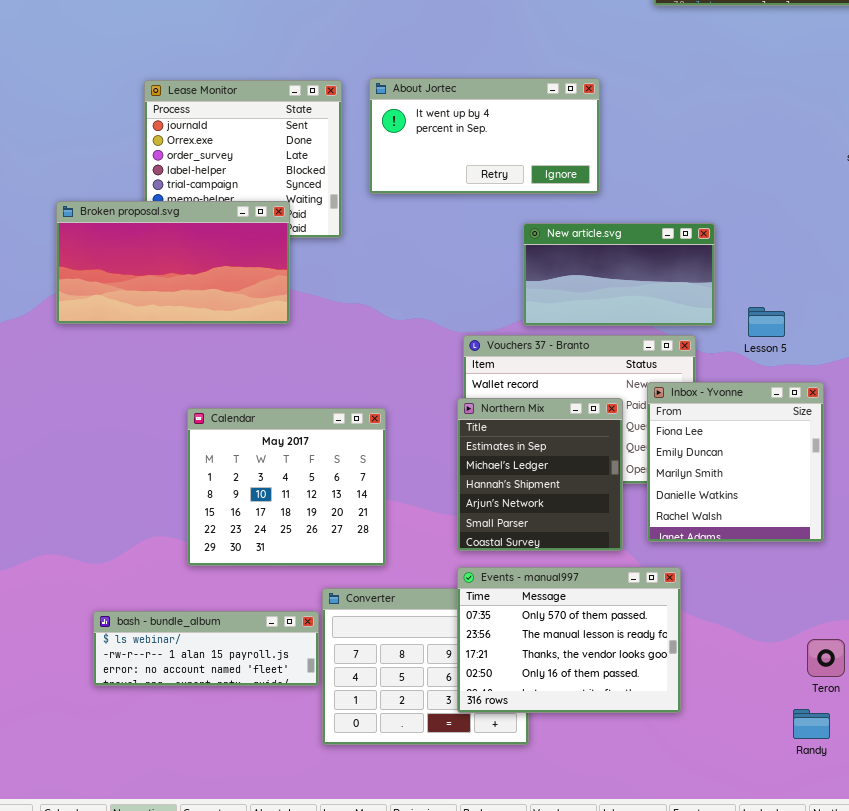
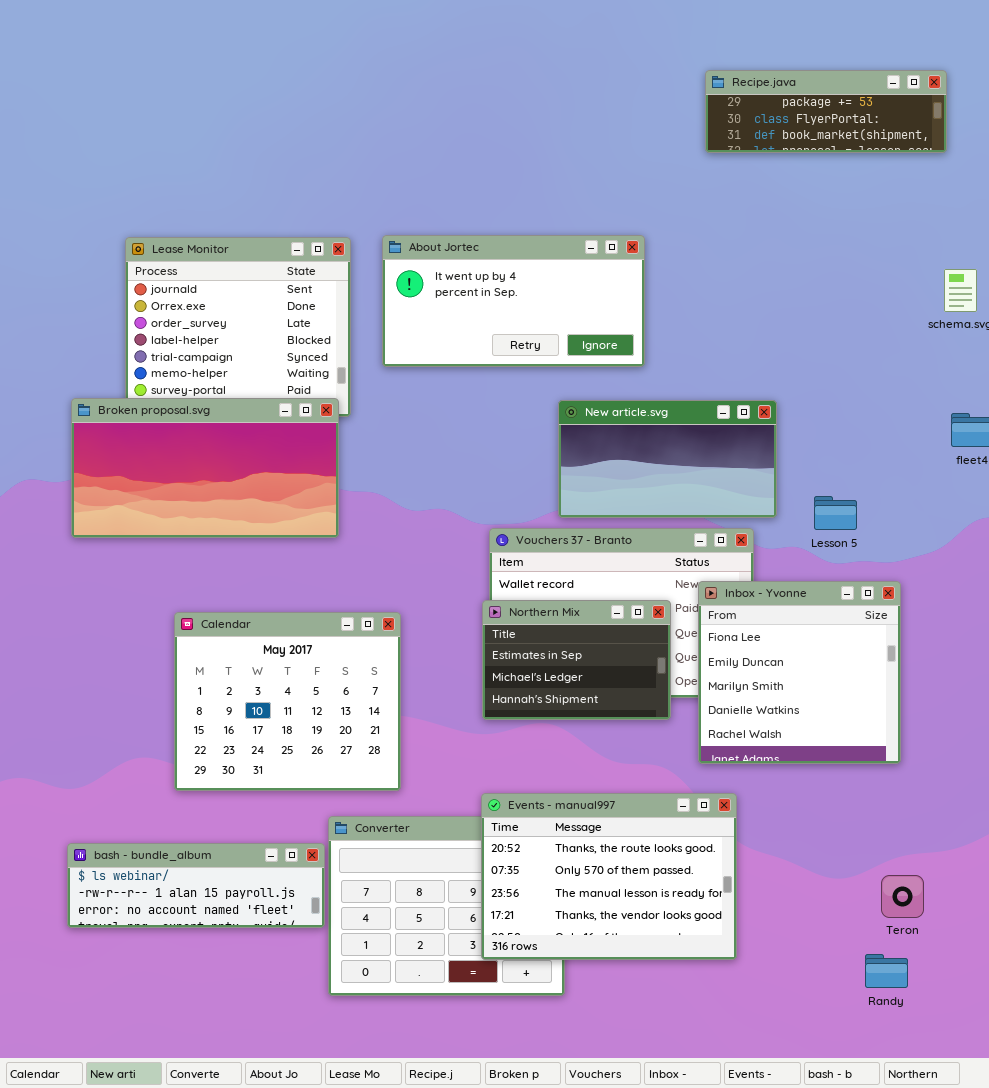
Broken proposal.svg: [56,201,290,324] -> [71,398,339,538], moved
Northern Mix: [457,398,623,551] -> [482,600,671,720], resized
Events - manual997: [457,567,681,713] -> [481,793,737,960], scrolled up 1 row

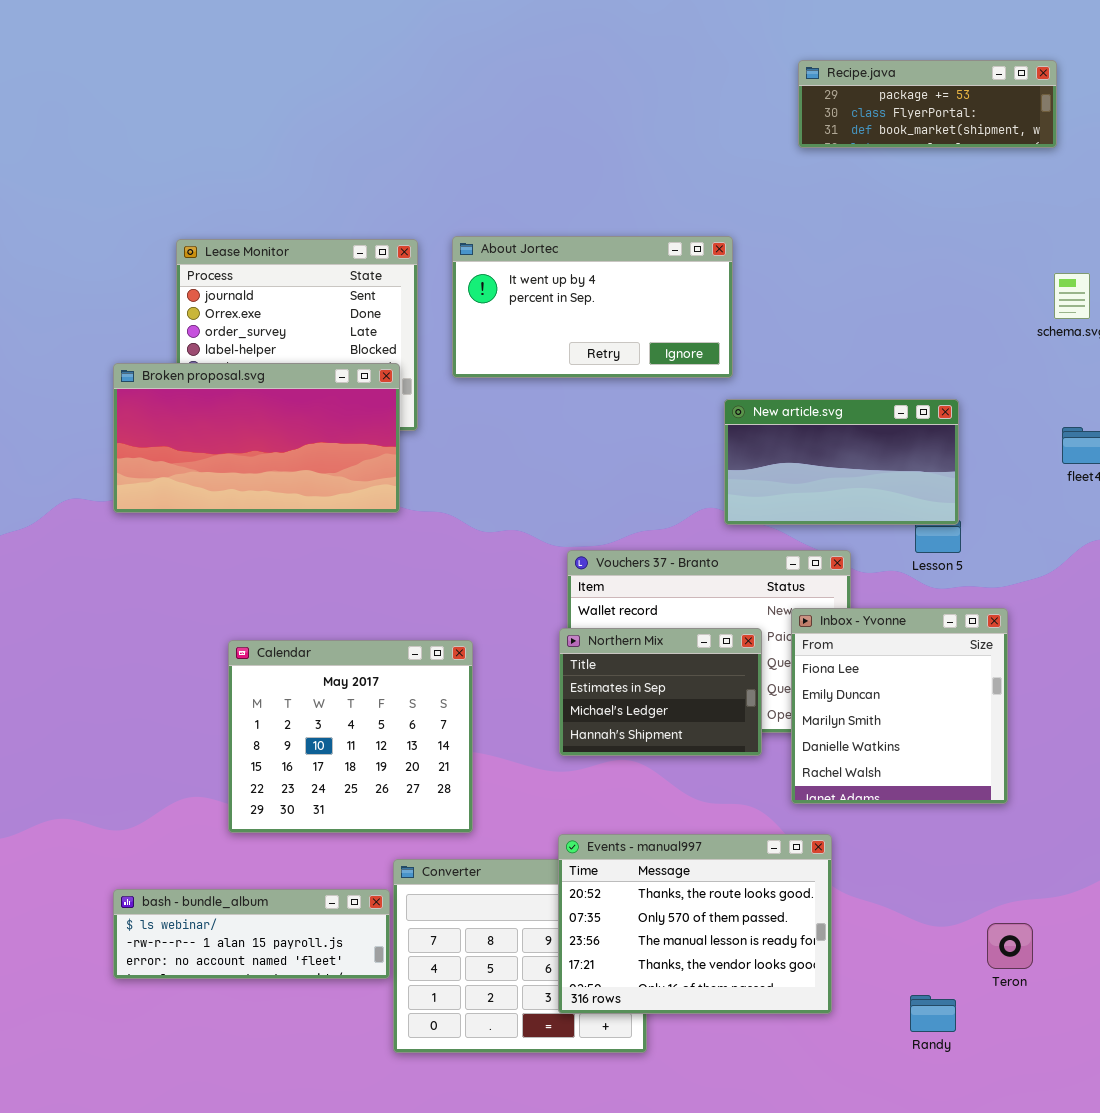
Broken proposal.svg: [71,398,339,538] -> [113,363,400,513], moved
New article.svg: [558,400,777,518] -> [724,399,959,525], moved
Randy: [865,954,908,988] -> [910,995,956,1032], moved

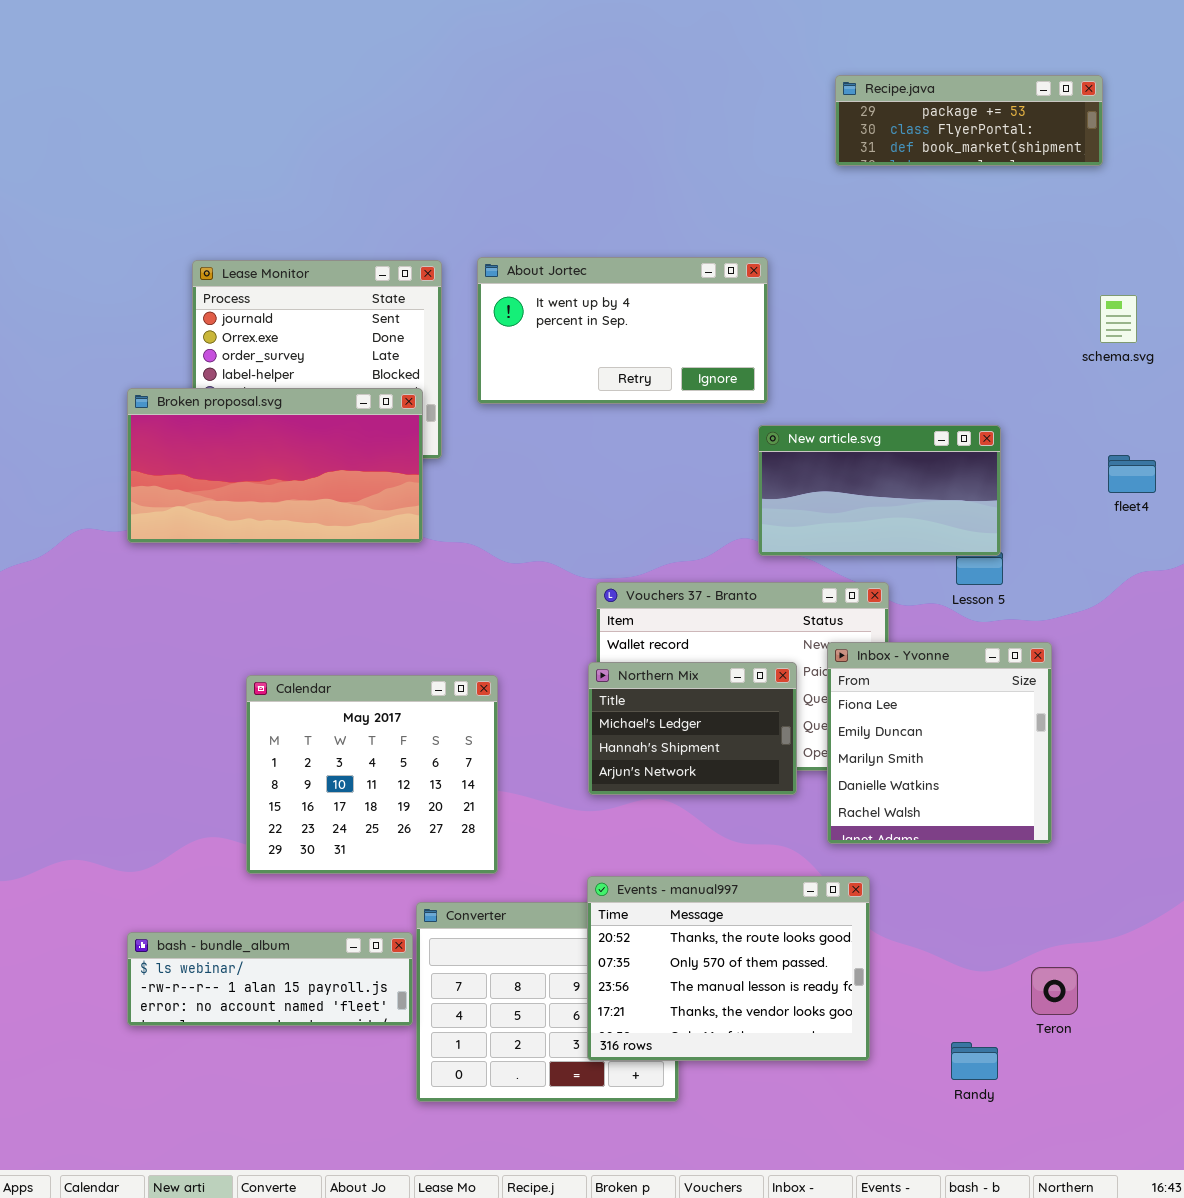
Northern Mix: [559,628,762,756] -> [588,662,797,795], scrolled down 1 row

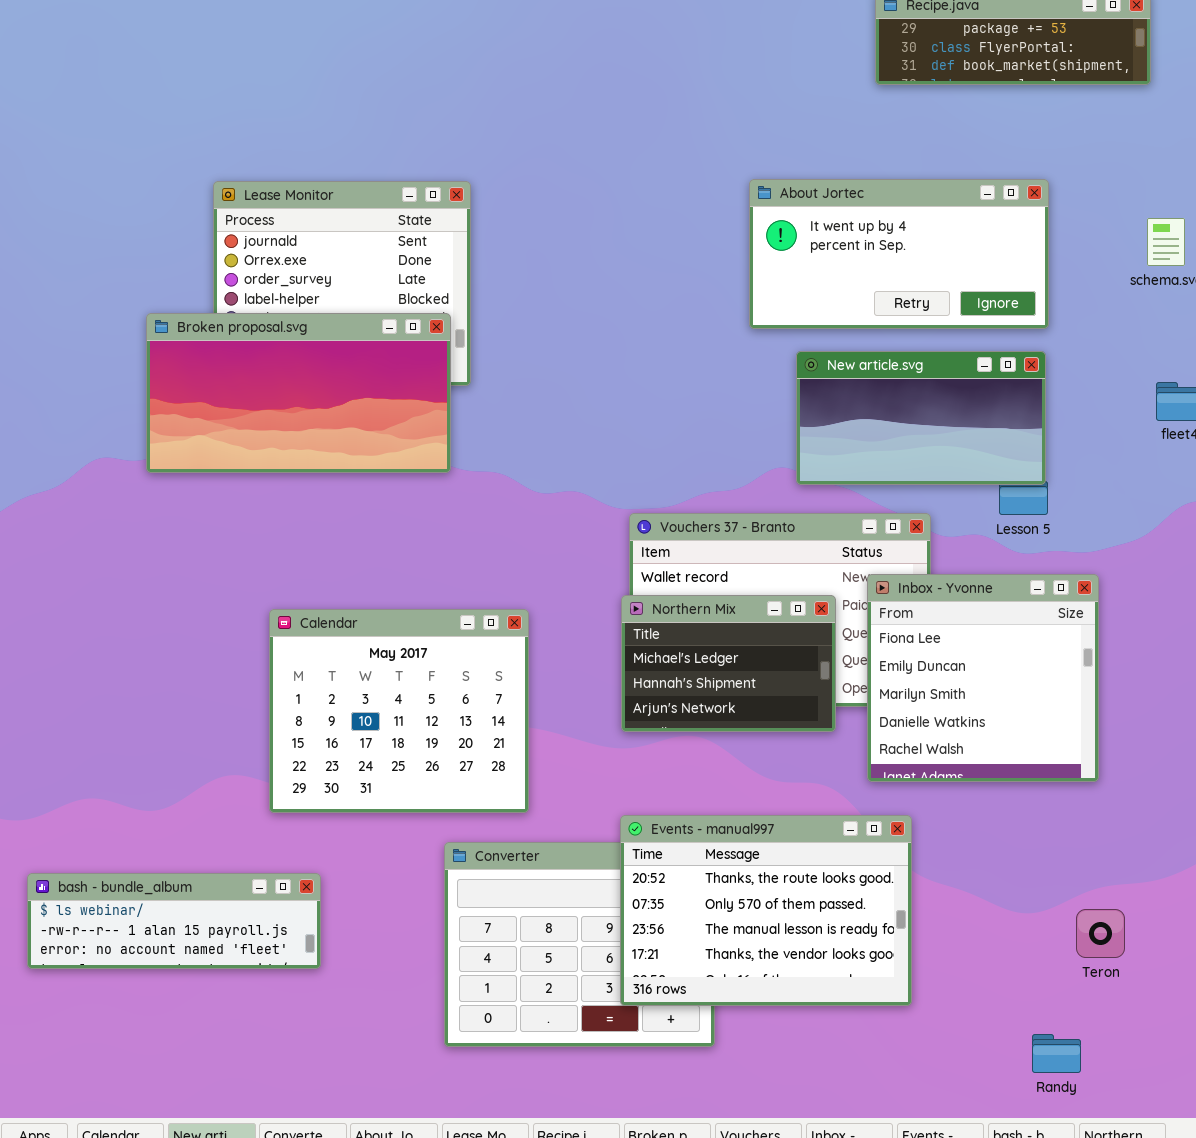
About Jortec: [477,257,768,404] -> [749,179,1049,329], moved
bash - bundle_album: [127,932,413,1026] -> [27,873,321,969], moved
Randy: [951,1042,998,1080] -> [1032,1034,1081,1073], moved

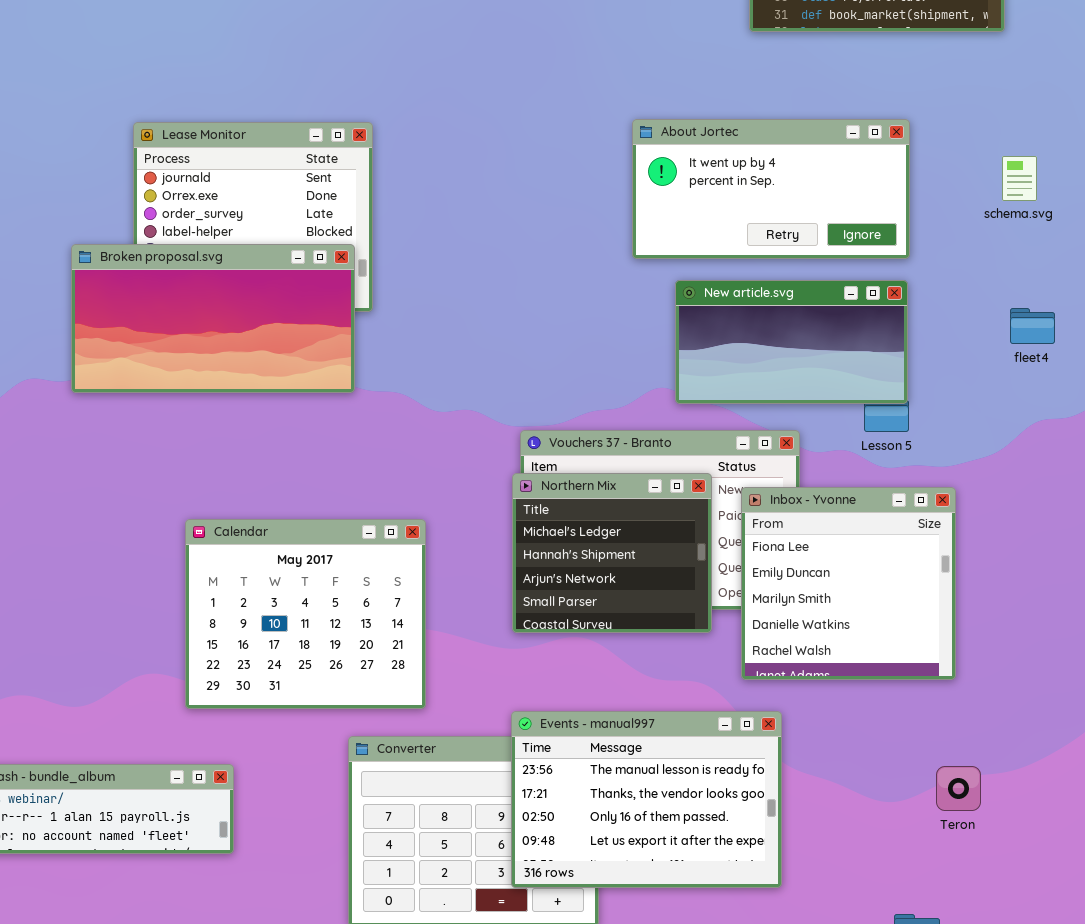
Northern Mix: [621,595,836,732] -> [512,473,712,633], resized
Events - manual997: [620,815,912,1006] -> [511,711,782,888], scrolled down 2 rows
Teron: [1076,909,1125,958] -> [936,766,981,811], moved

